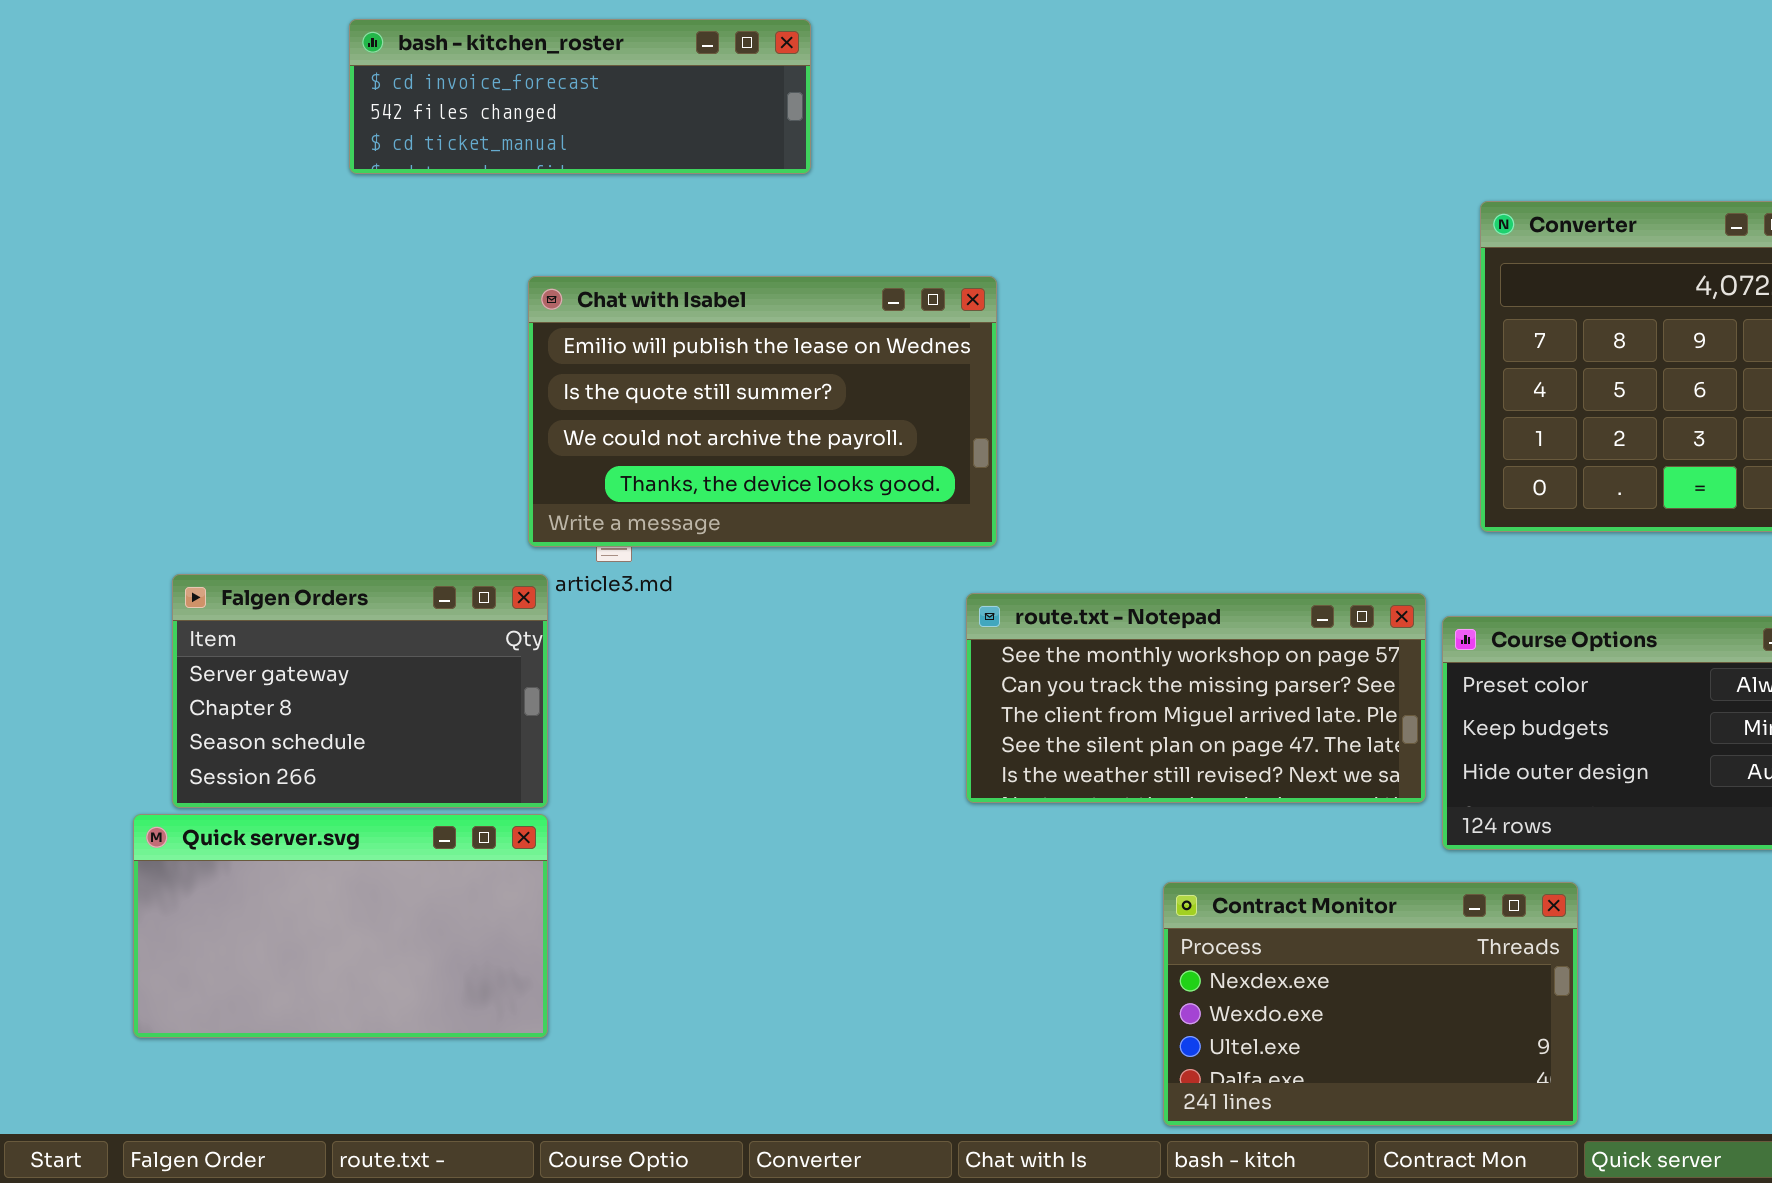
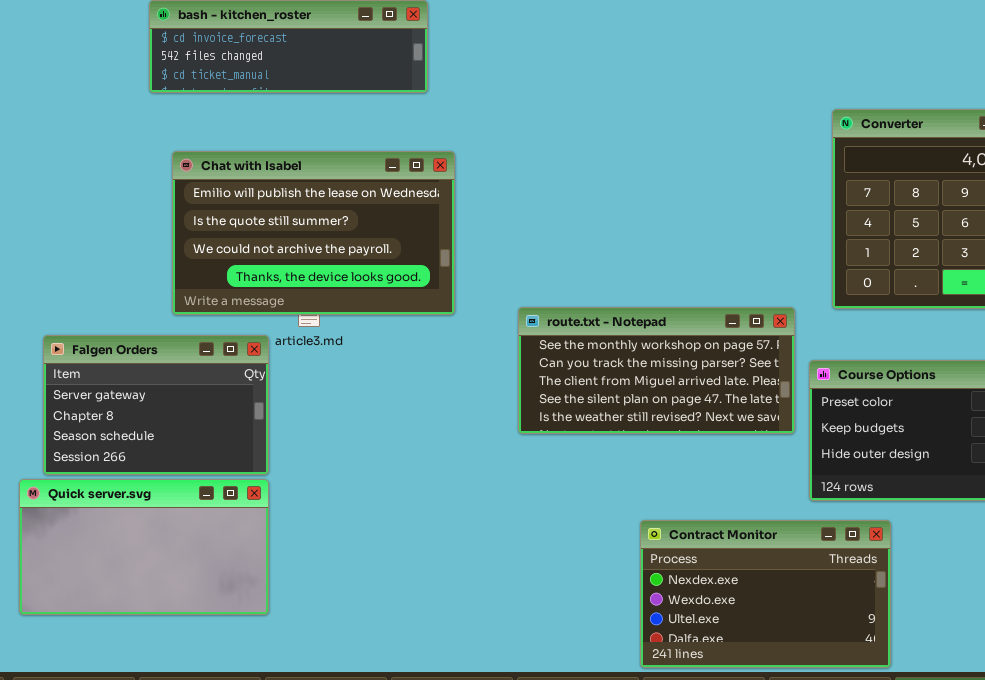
Chat with Isabel: [528,276,997,547] -> [172,151,455,315], moved
route.txt - Notepad: [966,593,1426,803] -> [518,307,795,434], moved

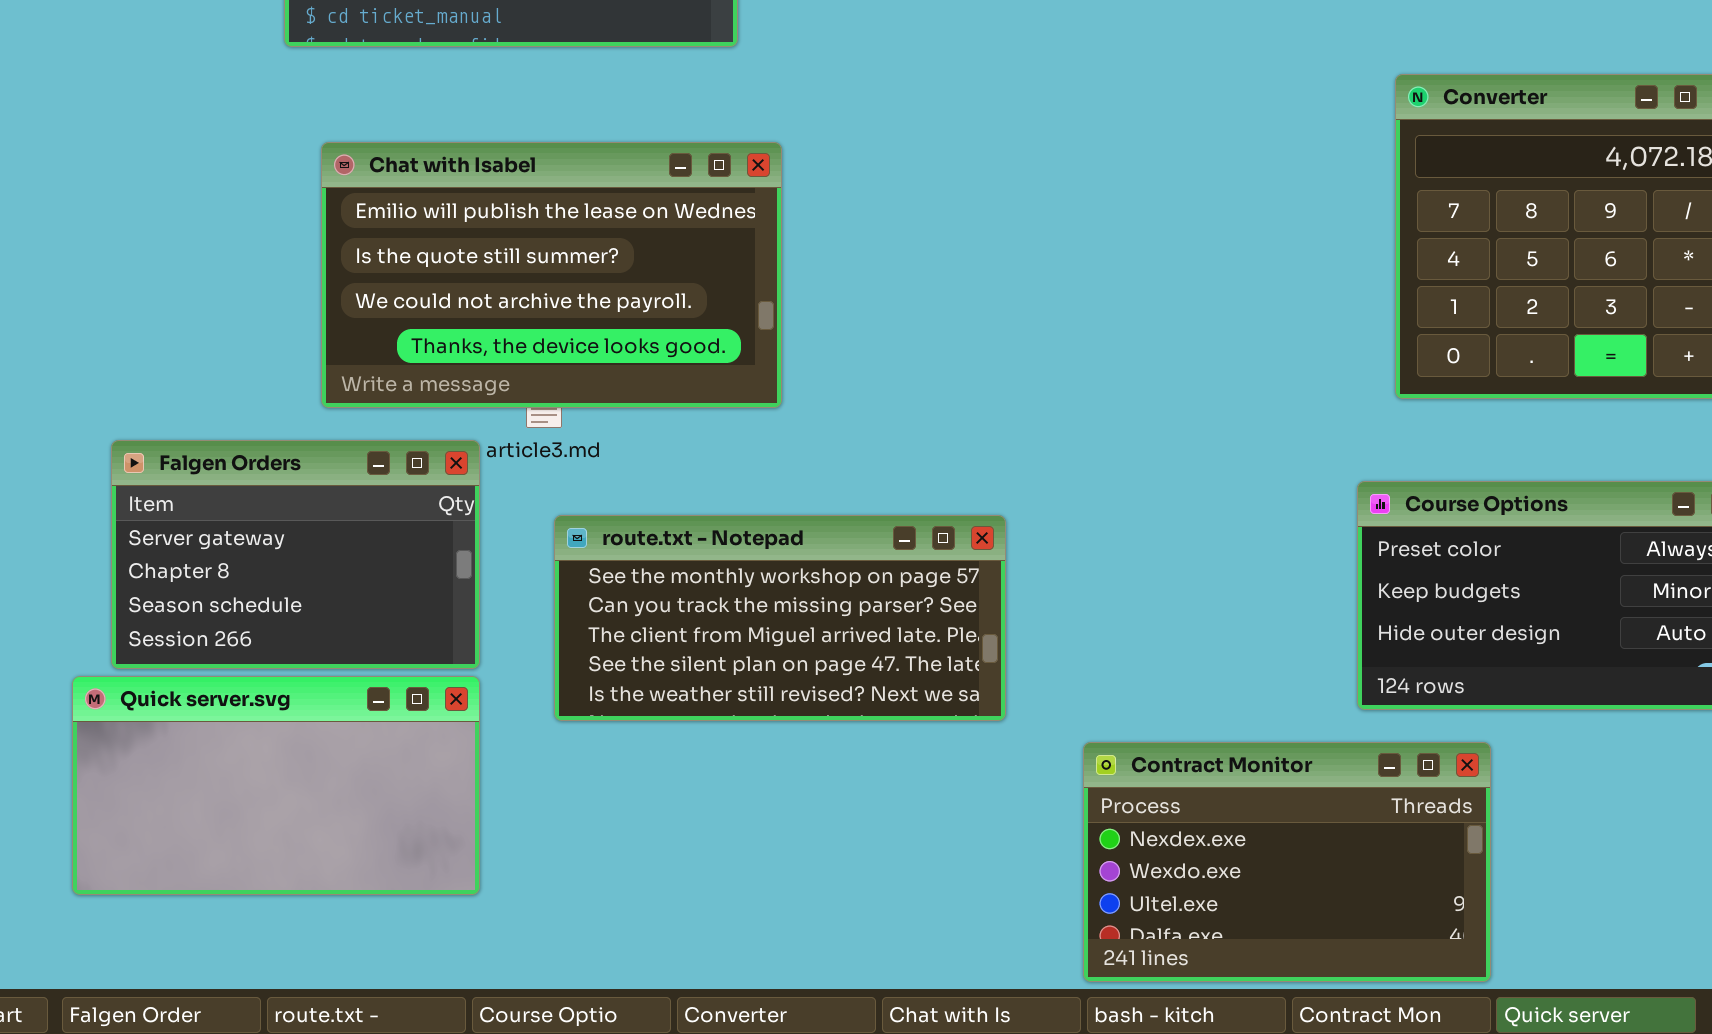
route.txt - Notepad: [518,307,795,434] -> [554,515,1006,721], moved

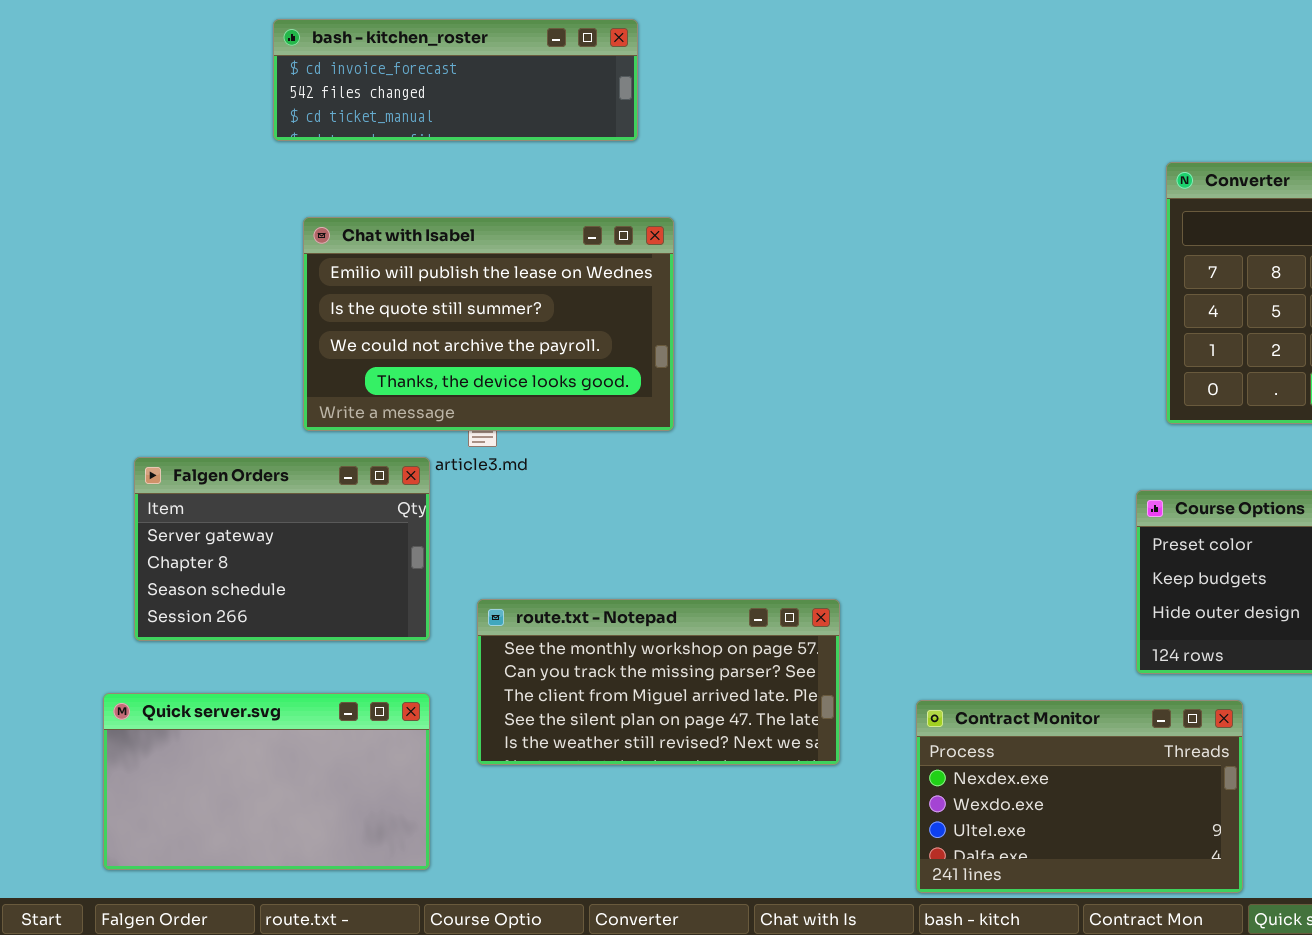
route.txt - Notepad: [554,515,1006,721] -> [477,599,840,765], moved
Quick server.svg: [72,676,480,895] -> [103,693,430,870], moved

